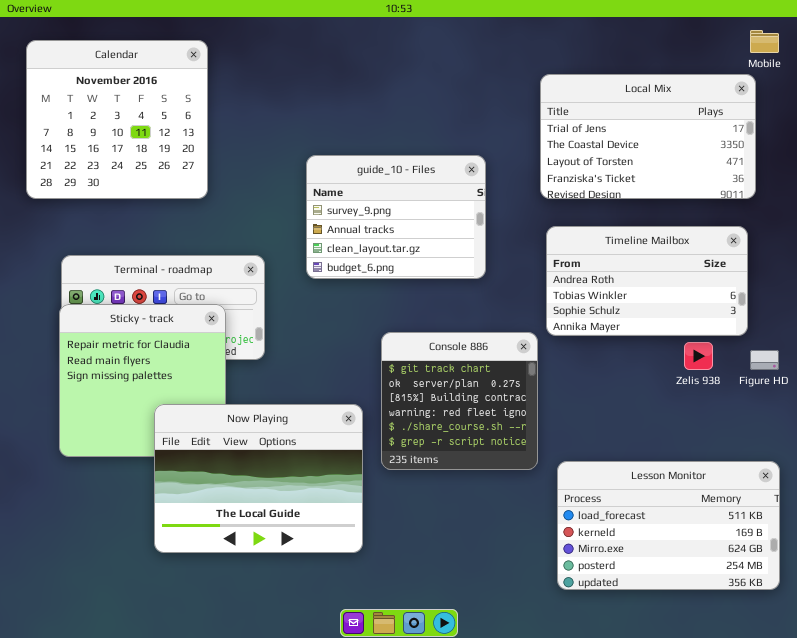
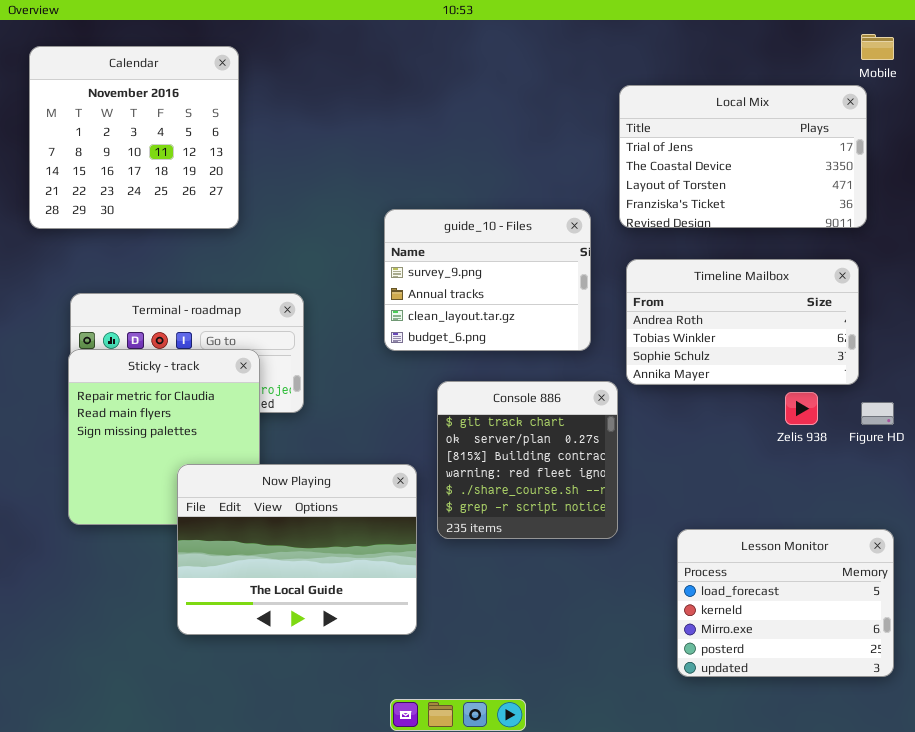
guide_10 - Files: [306,155,486,279] -> [384,209,591,351], moved
Lesson Monitor: [557,461,780,590] -> [677,529,894,677], resized

